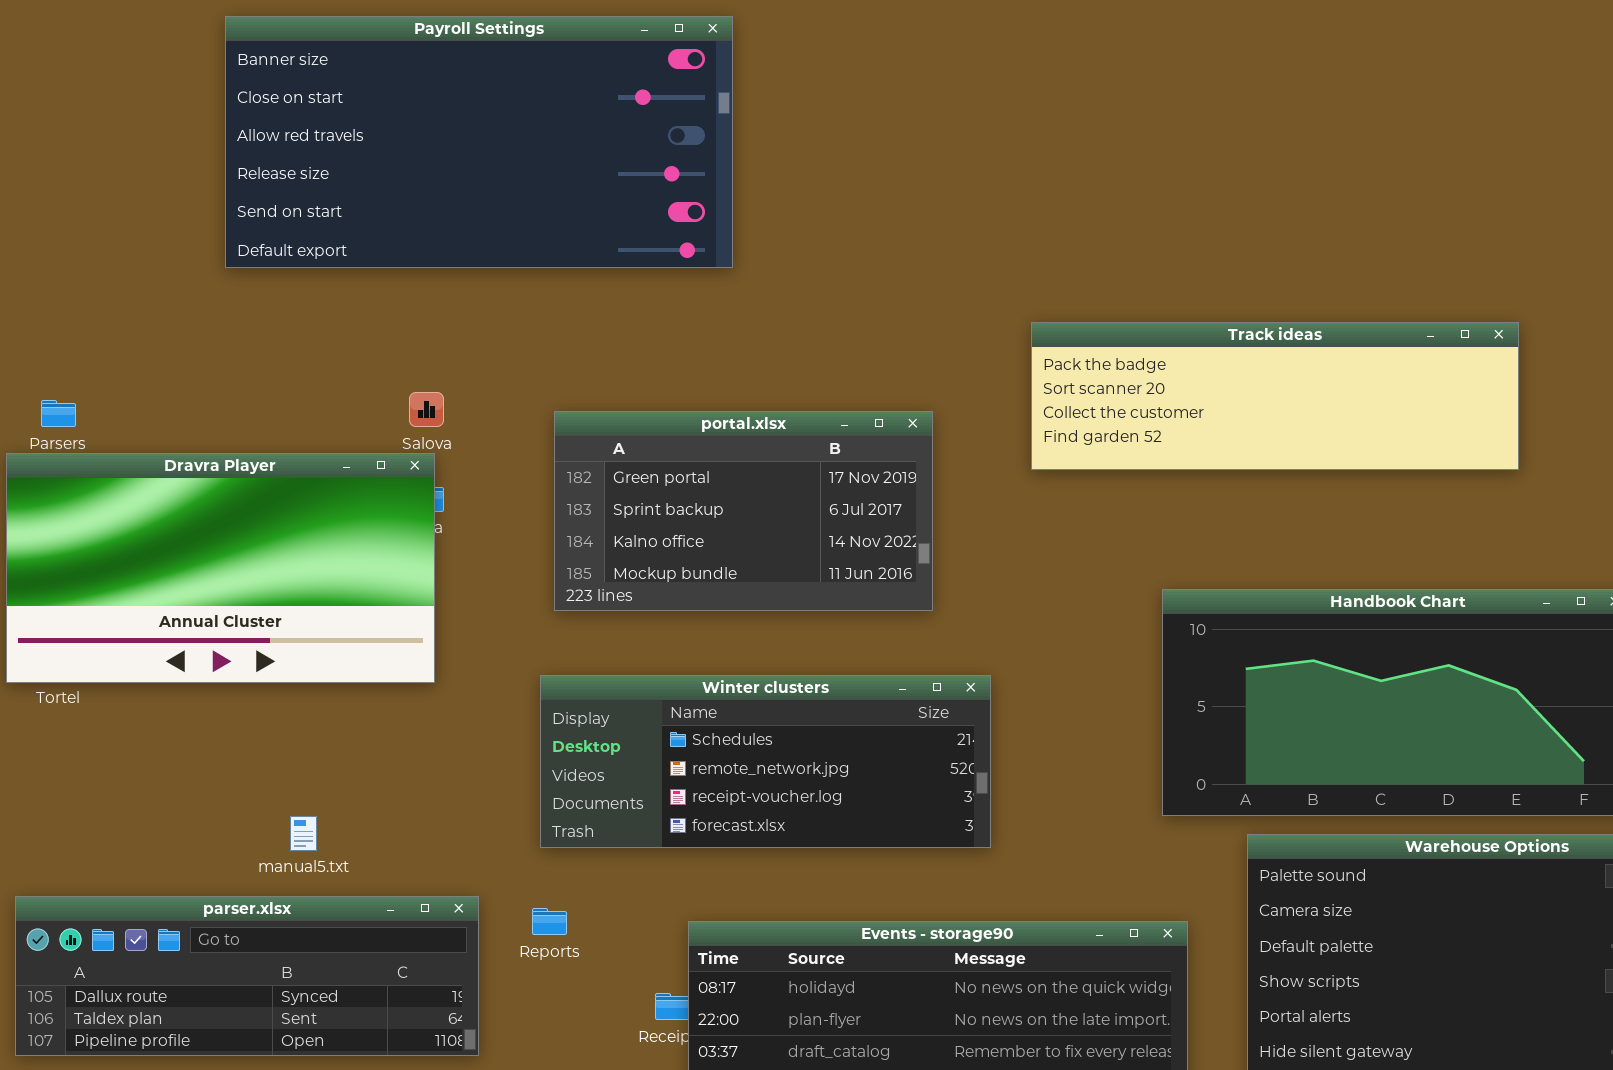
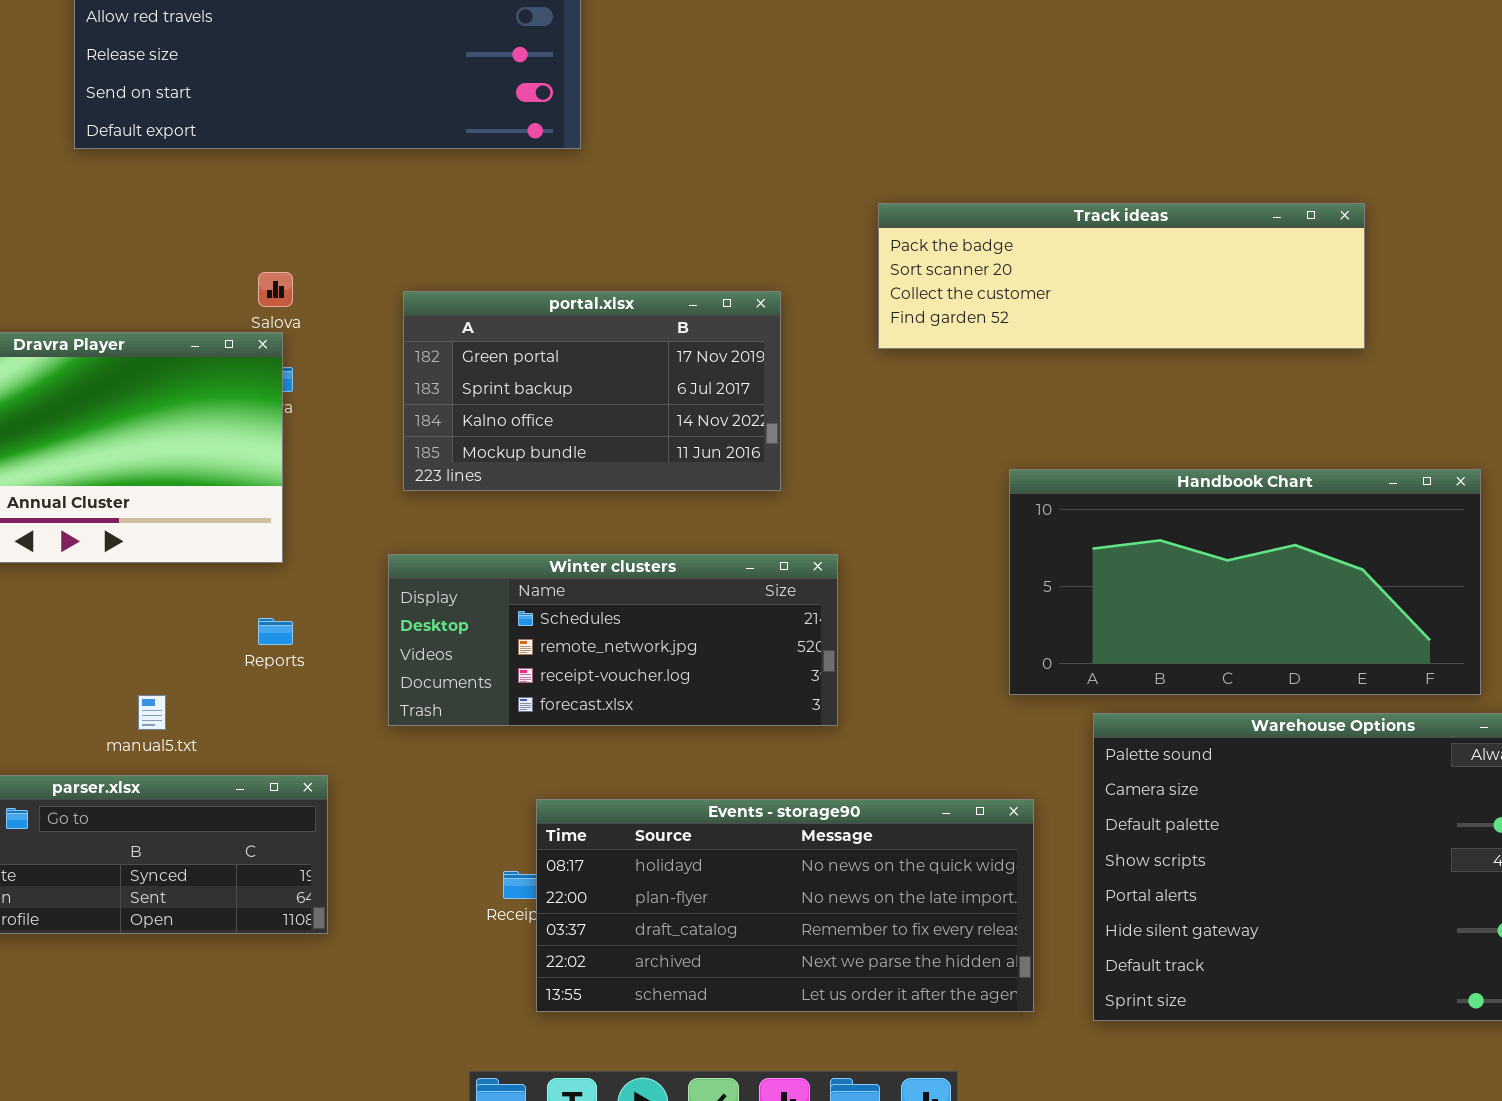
Reports: [532,908,567,935] -> [258,618,293,645], moved

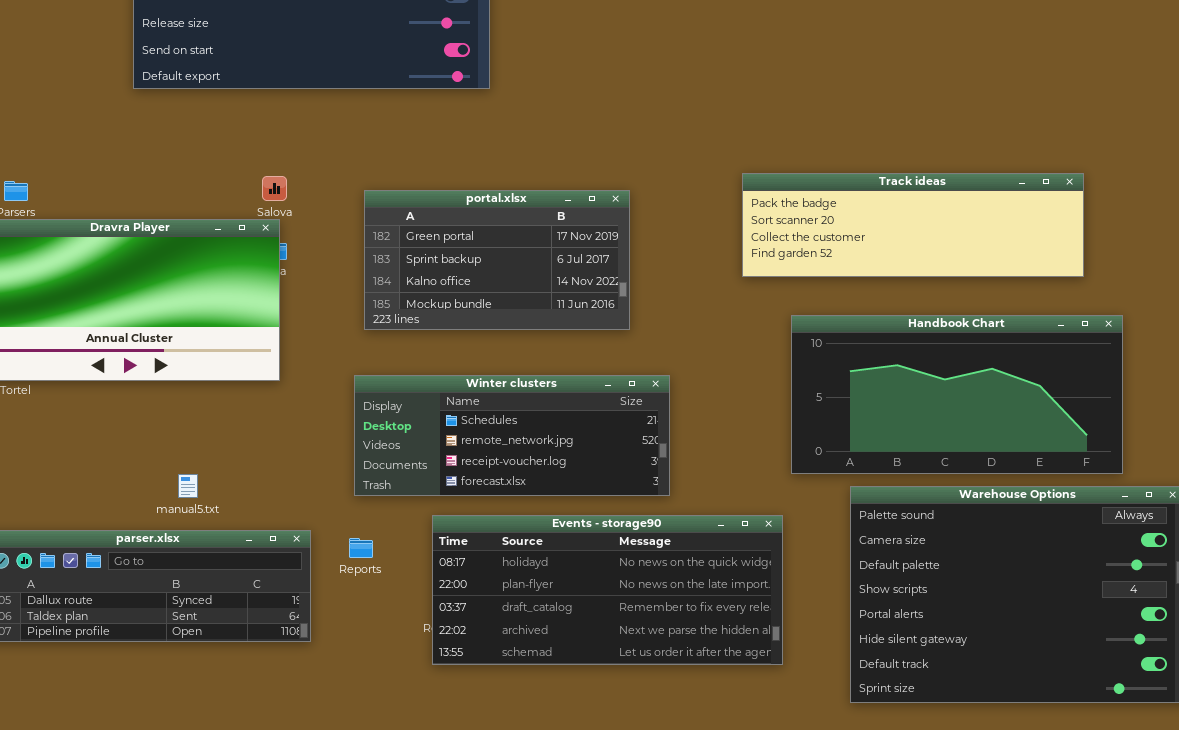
Track ideas: [878,203,1365,349] -> [742,173,1084,277], moved
Reports: [258,618,293,645] -> [349,538,373,558], moved
Events - storage90: [536,799,1034,1012] -> [432,515,783,665], moved

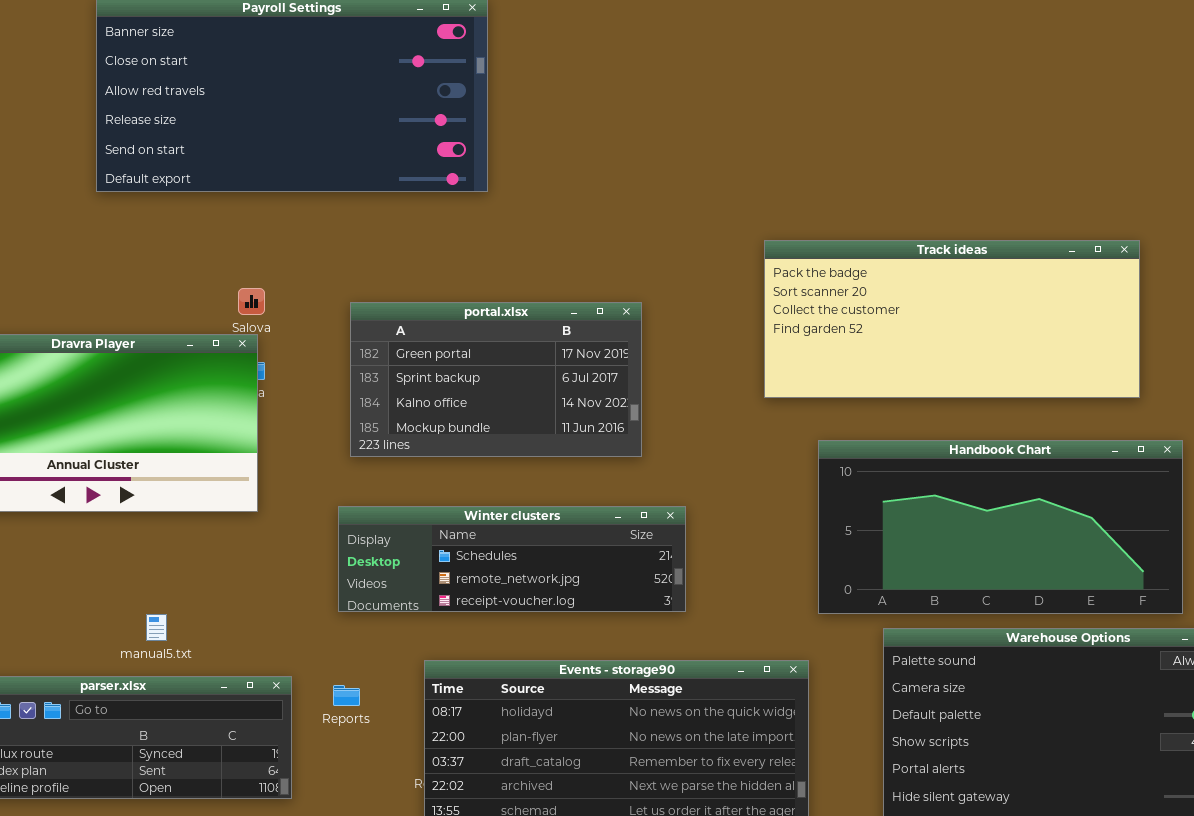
Track ideas: [742,173,1084,277] -> [764,240,1140,398], resized
Winter clusters: [354,375,670,496] -> [338,506,686,612], resized

